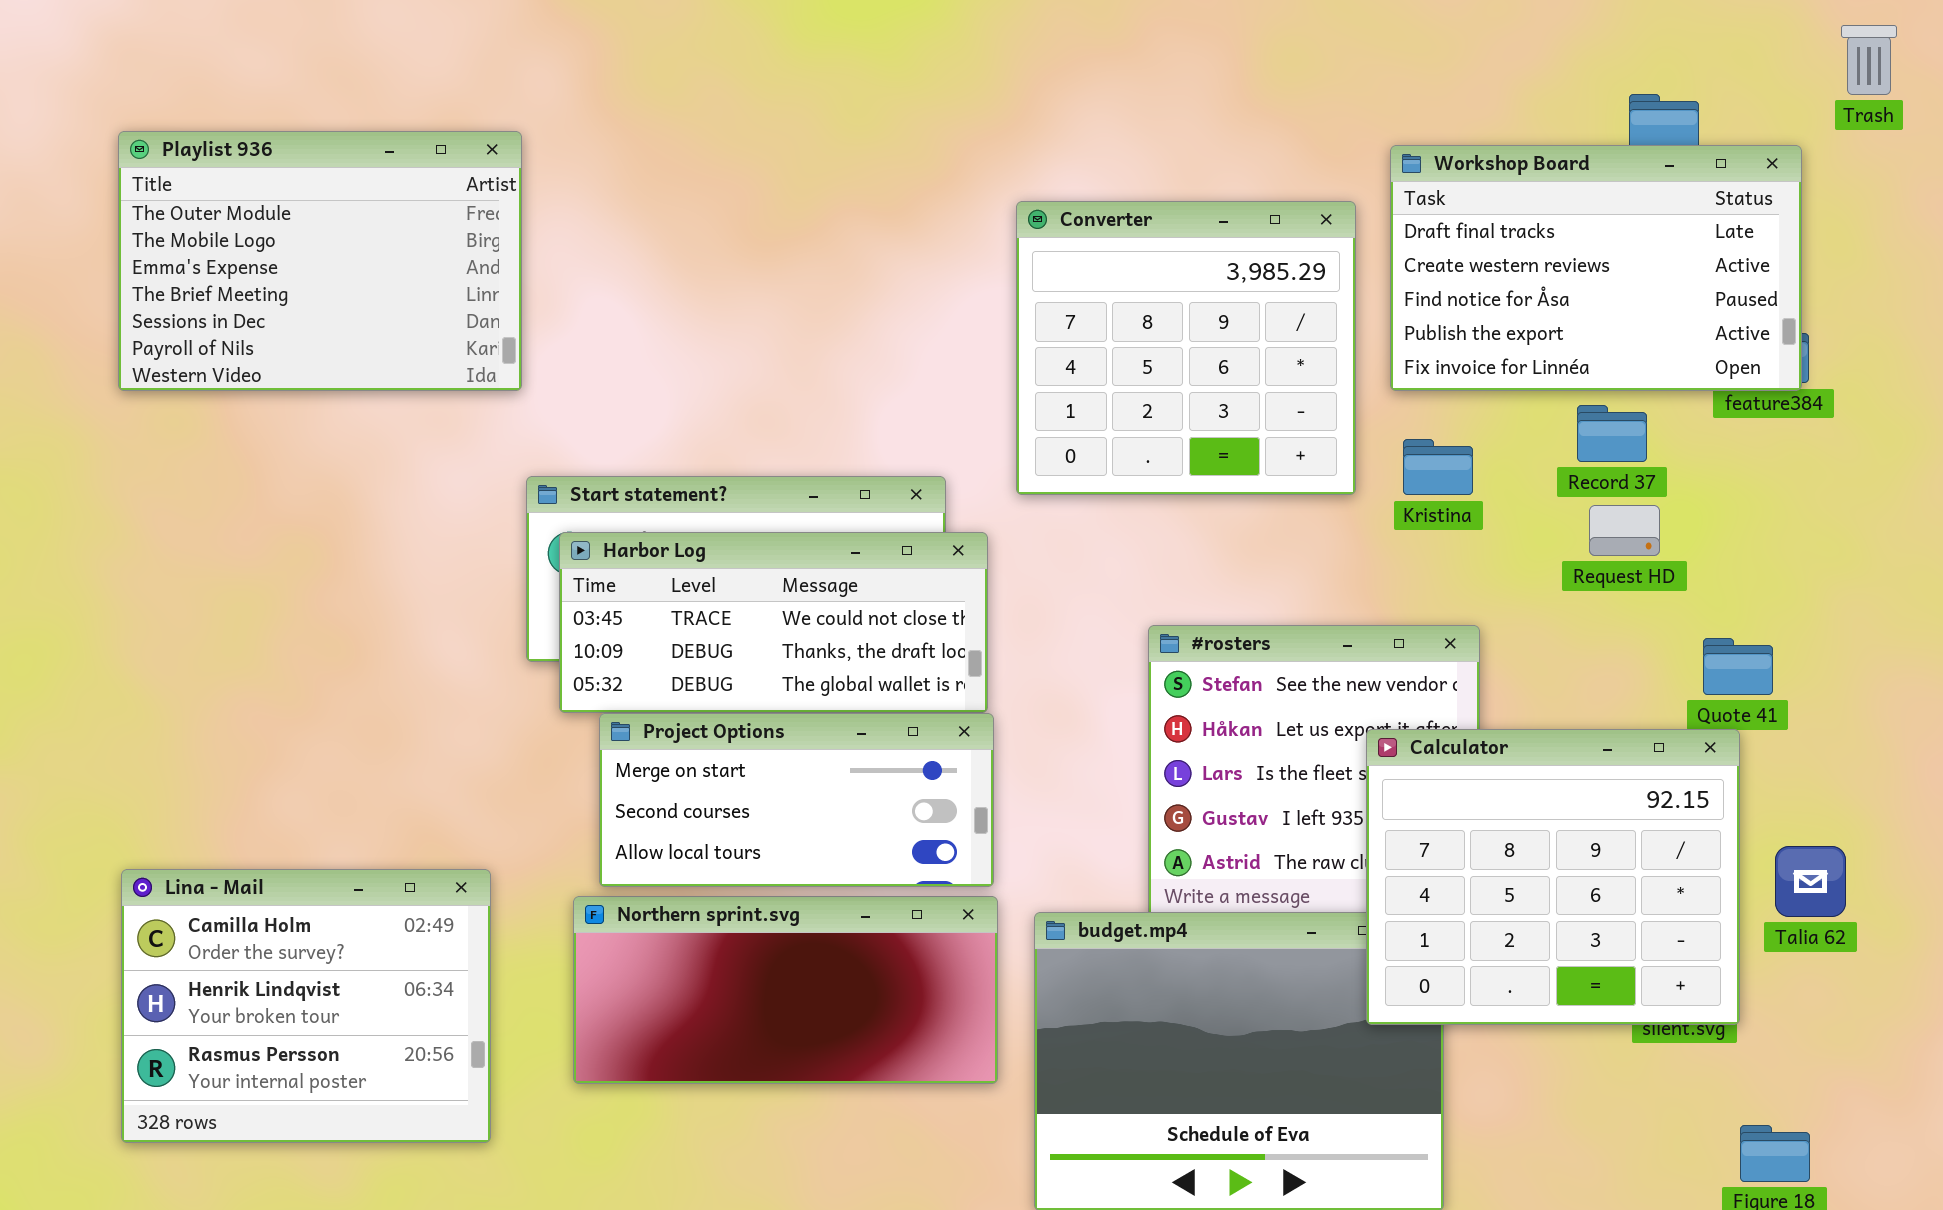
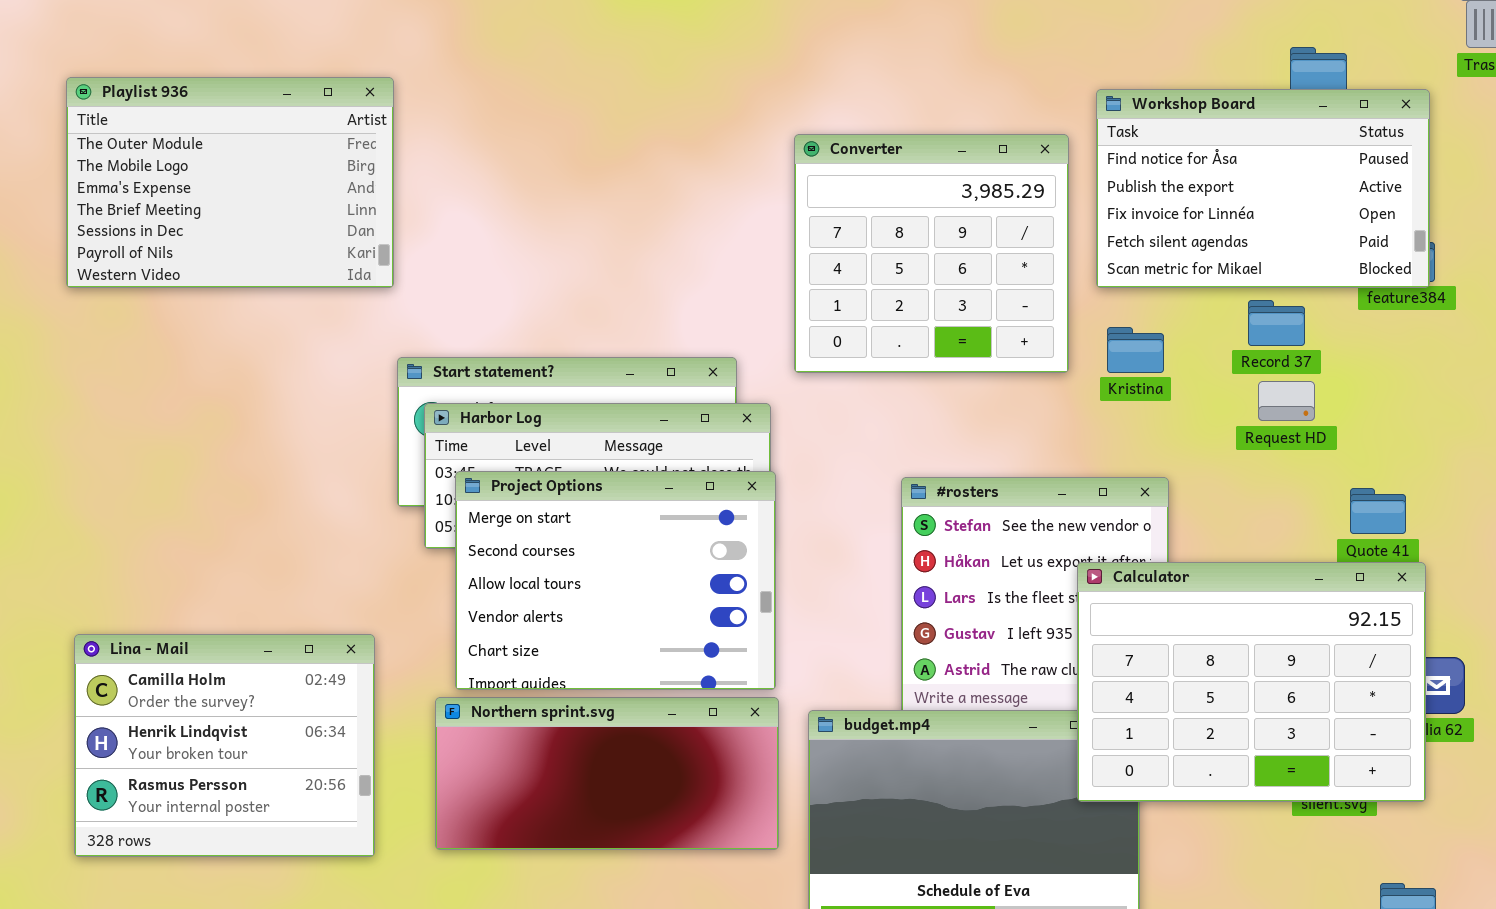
Workshop Board: [1390,145,1802,391] -> [1096,89,1430,288], scrolled down 2 rows
Project Options: [599,713,994,887] -> [455,471,776,690], resized
Calculator: [1366,729,1740,1025] -> [1077,562,1426,802], resized
Lina - Mail: [121,869,491,1143] -> [74,634,375,857], moved

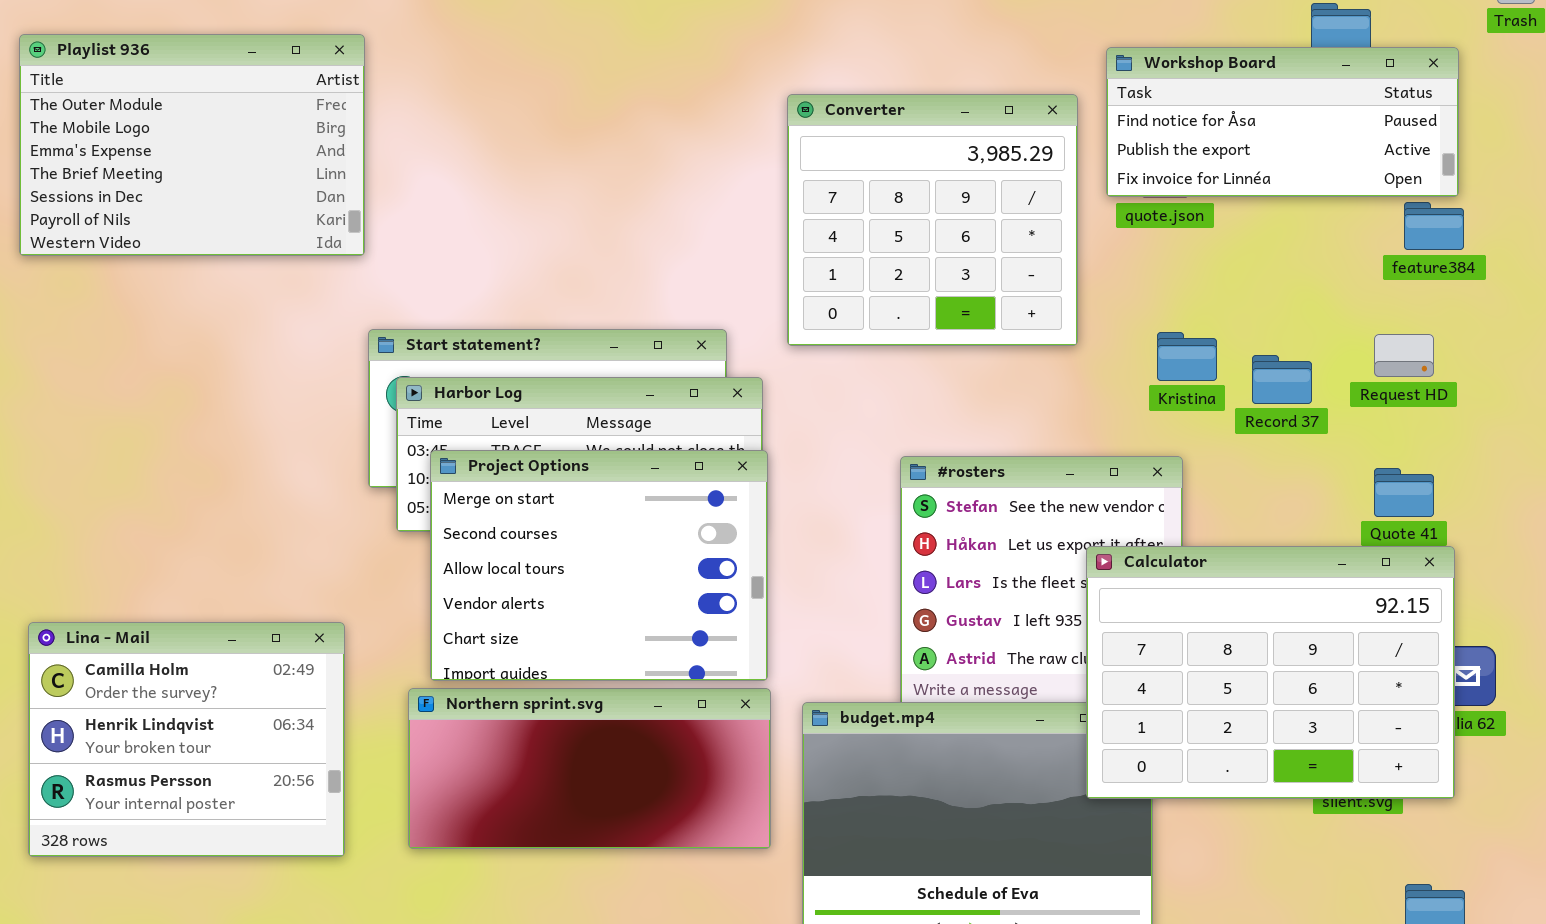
Workshop Board: [1096,89,1430,288] -> [1106,47,1459,197], resized
Record 37: [1248,300,1305,346] -> [1252,355,1312,404], moved
Kristina: [1107,327,1164,373] -> [1157,332,1217,381], moved
Request HD: [1258,381,1315,421] -> [1374,334,1434,377], moved

